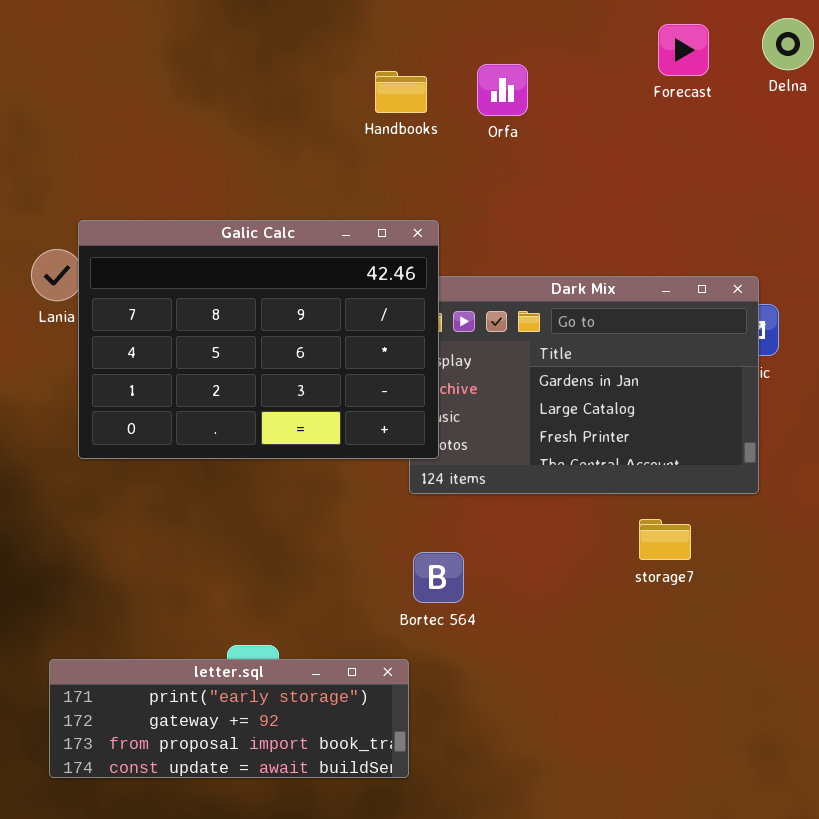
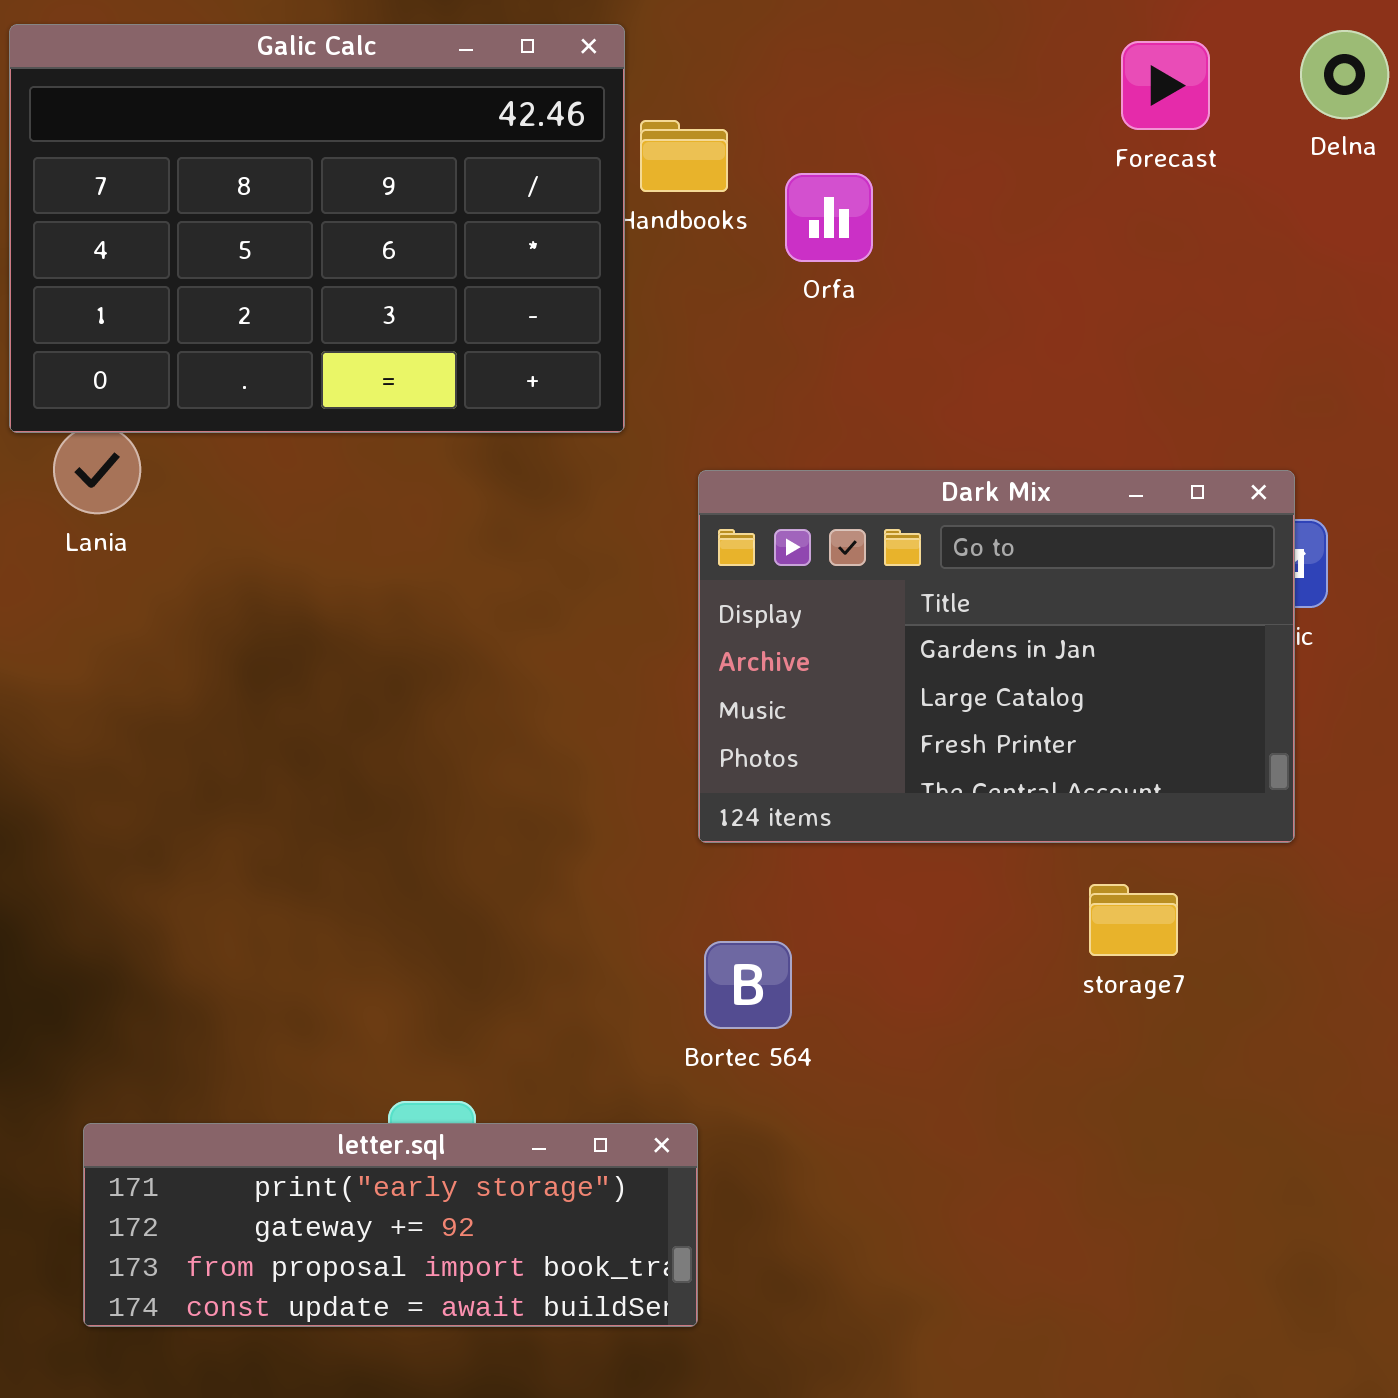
Orfa: [477,64,528,116] -> [785,173,873,262], moved
Galic Calc: [78,220,439,459] -> [9,24,625,433], moved

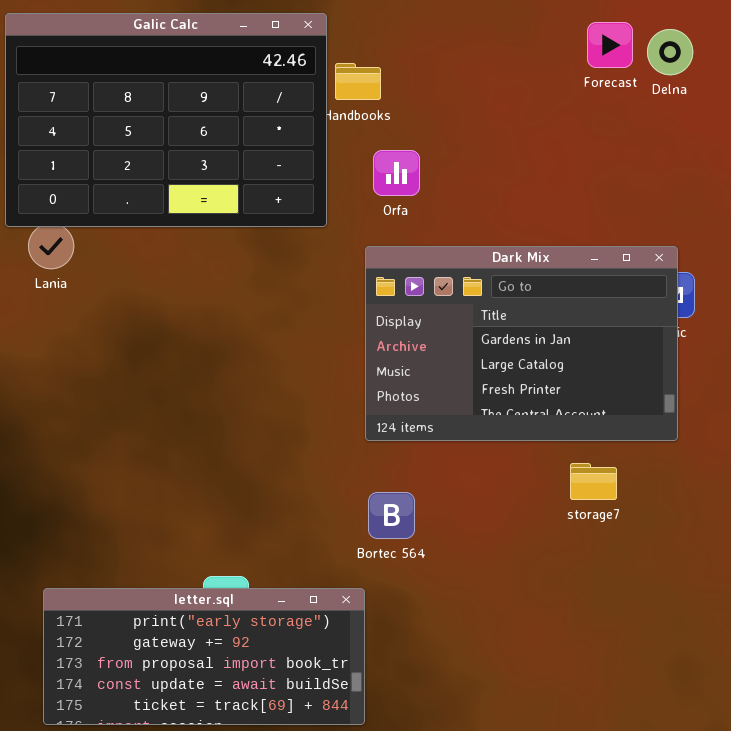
Delna: [1300,30,1389,119] -> [647,29,693,75], moved
Orfa: [785,173,873,262] -> [373,150,420,196], moved
letter.sql: [83,1123,698,1327] -> [43,588,365,725], resized

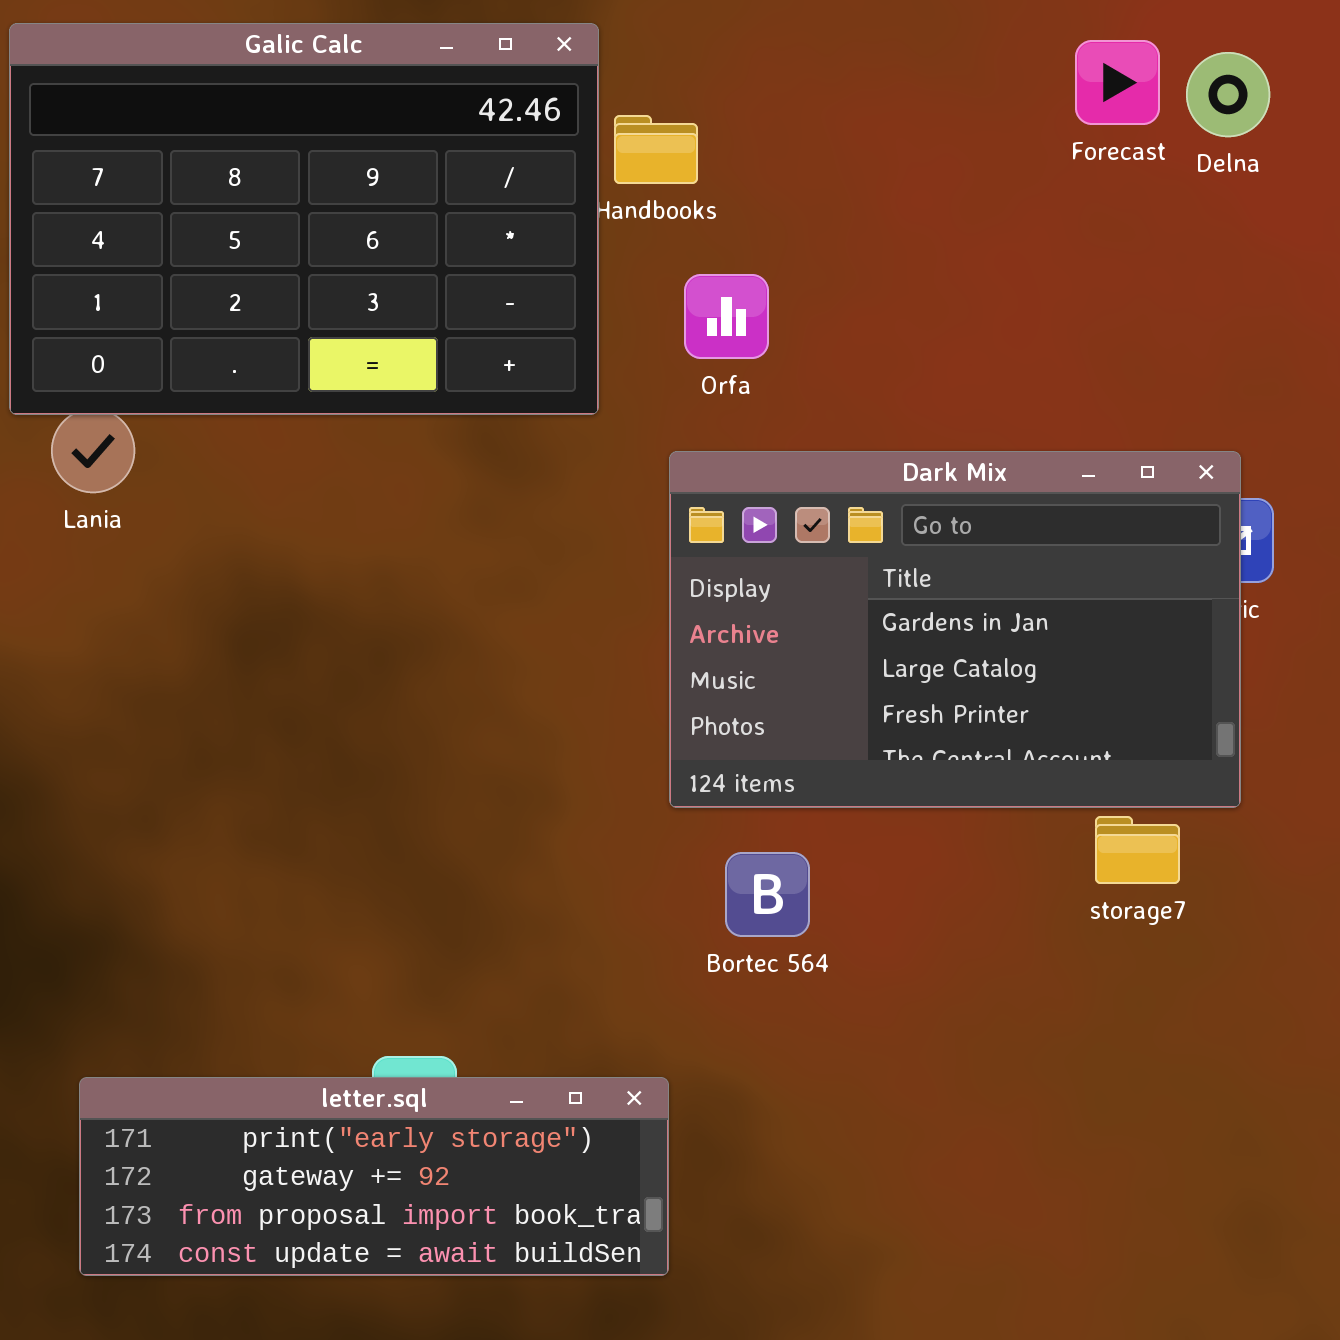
storage7: [570,463,617,500] -> [1095,816,1180,884], moved
Bortec 564: [368,492,415,539] -> [725,852,810,937], moved
letter.sql: [43,588,365,725] -> [79,1077,669,1276], resized

